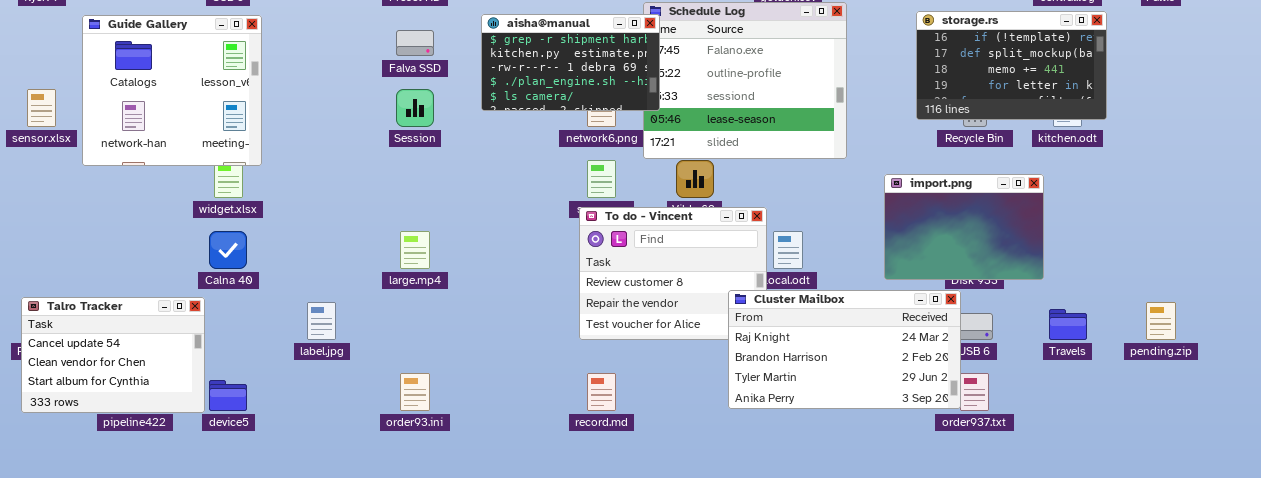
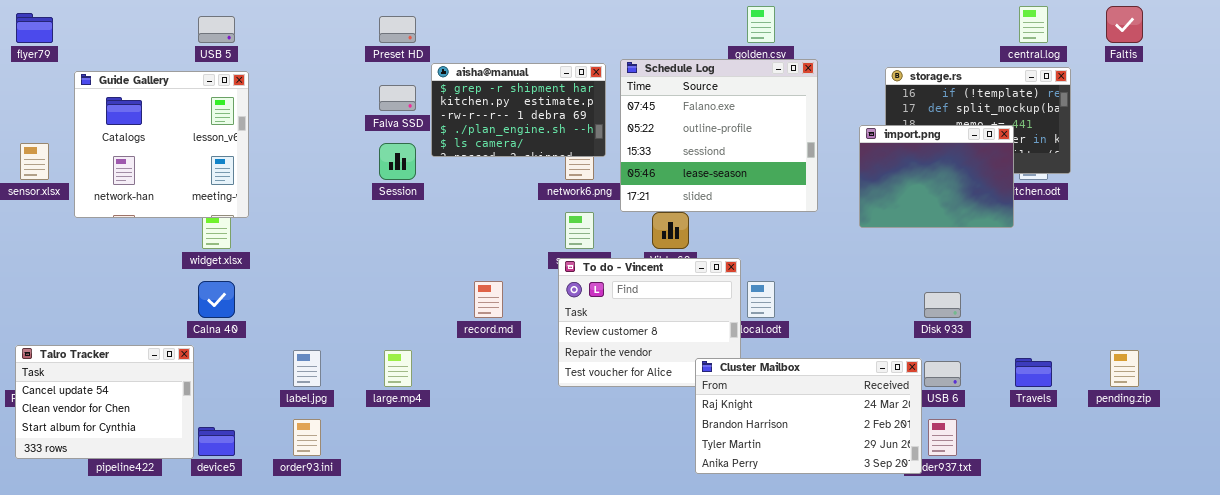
aisha@manual: [481,14,660,111] -> [431,63,606,157], moved
import.png: [884,174,1044,280] -> [859,125,1014,228], moved
large.mp4: [400,231,430,269] -> [384,350,412,387], moved
Cluster Mailbox: [728,290,961,409] -> [695,358,922,474], moved
order93.ini: [400,373,430,411] -> [293,419,321,456], moved
record.md: [587,373,616,411] -> [474,281,503,318], moved

